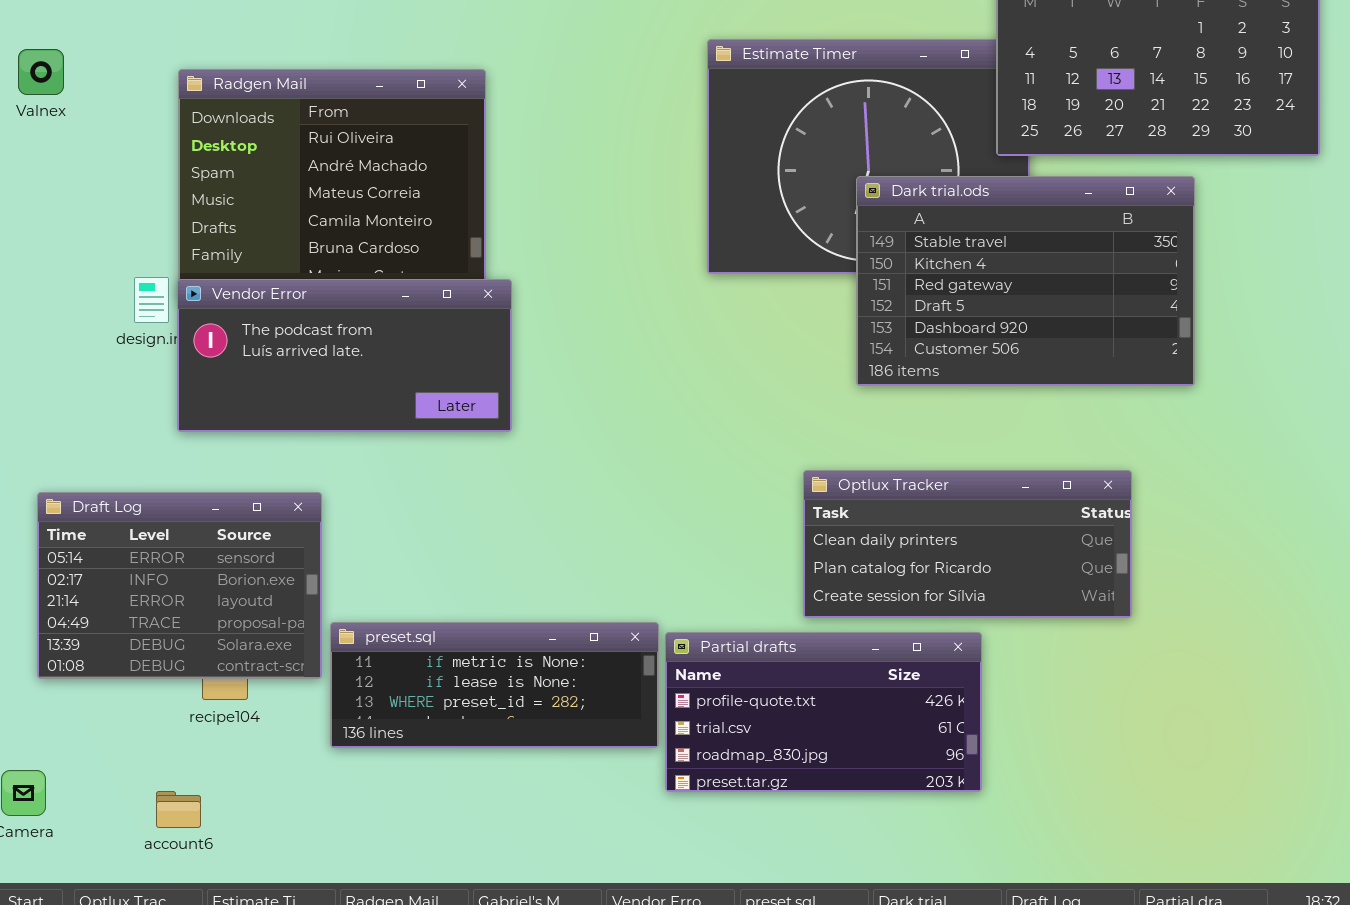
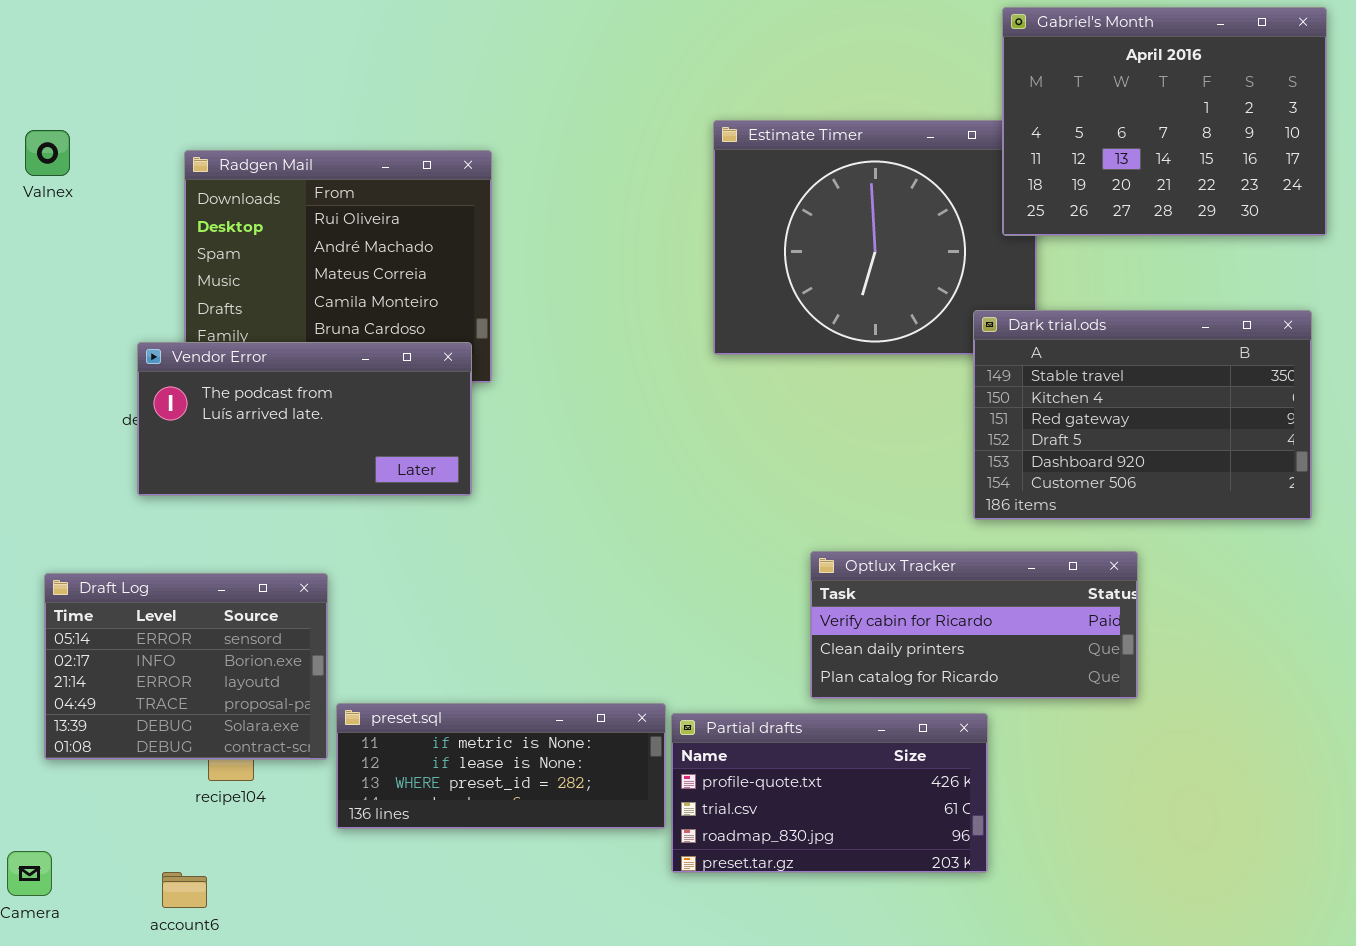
Dark trial.ods: [856,176,1195,386] -> [973,310,1312,520], moved
Vendor Error: [177,279,512,432] -> [137,342,472,496], moved
Optlux Tracker: [803,470,1132,618] -> [810,551,1138,699], scrolled up 1 row

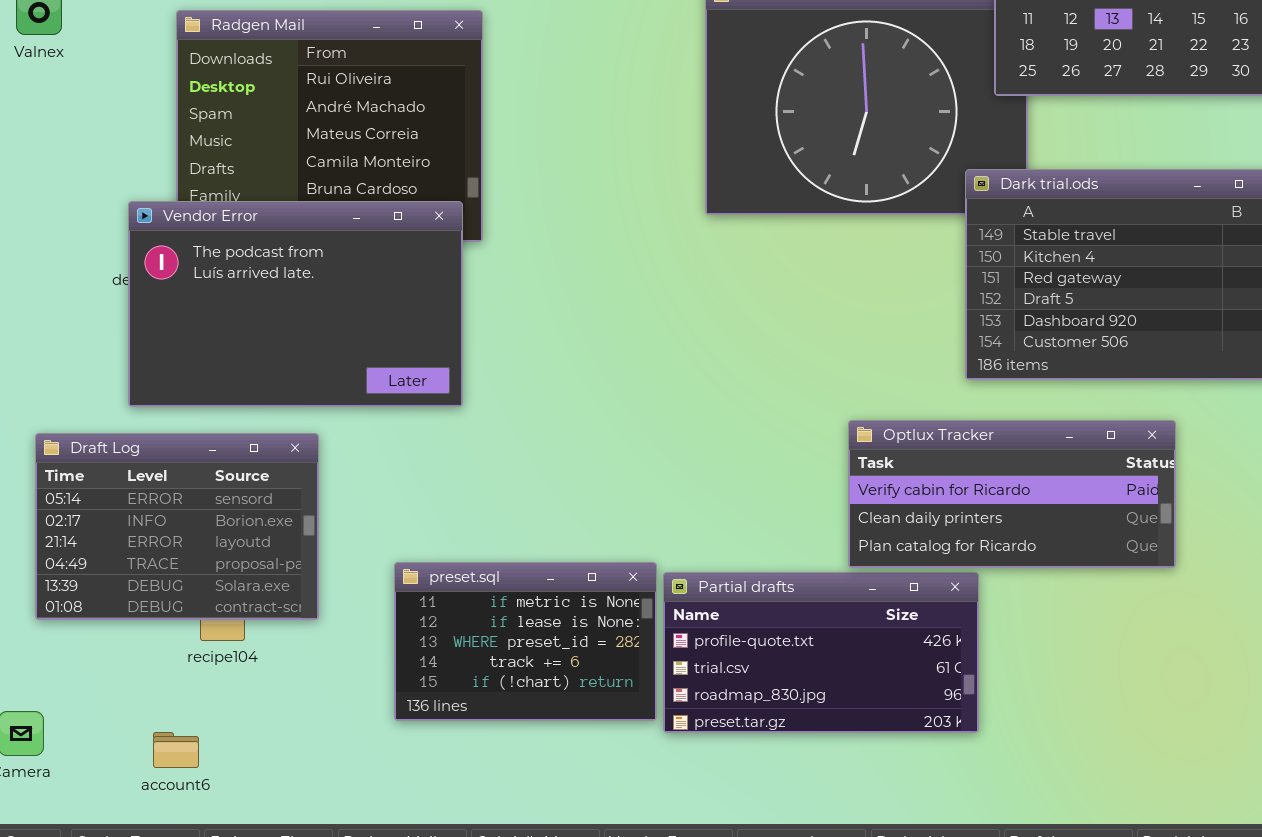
Vendor Error: [137,342,472,496] -> [128,201,463,407], resized
Optlux Tracker: [810,551,1138,699] -> [848,420,1176,568], moved
preset.sql: [336,703,666,829] -> [394,562,657,721], resized

